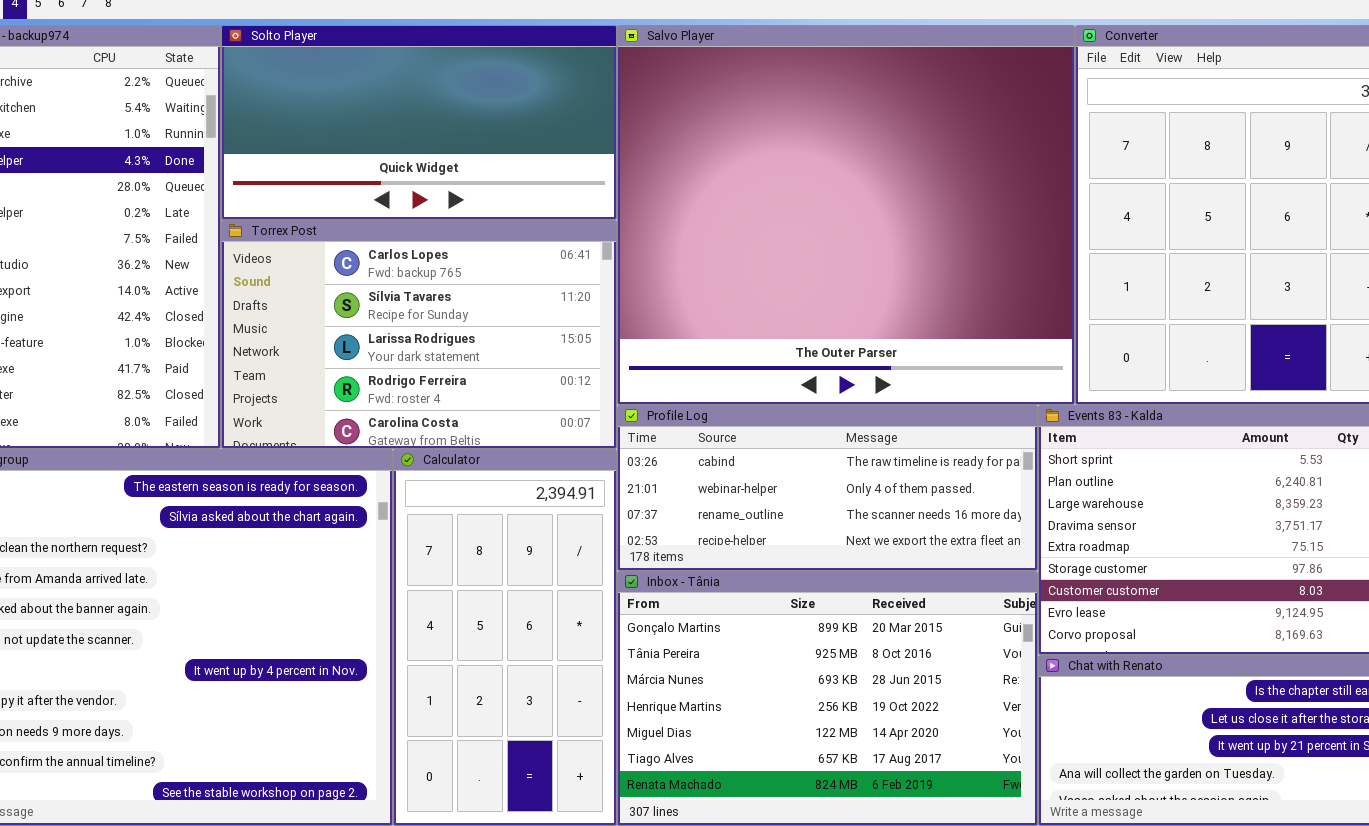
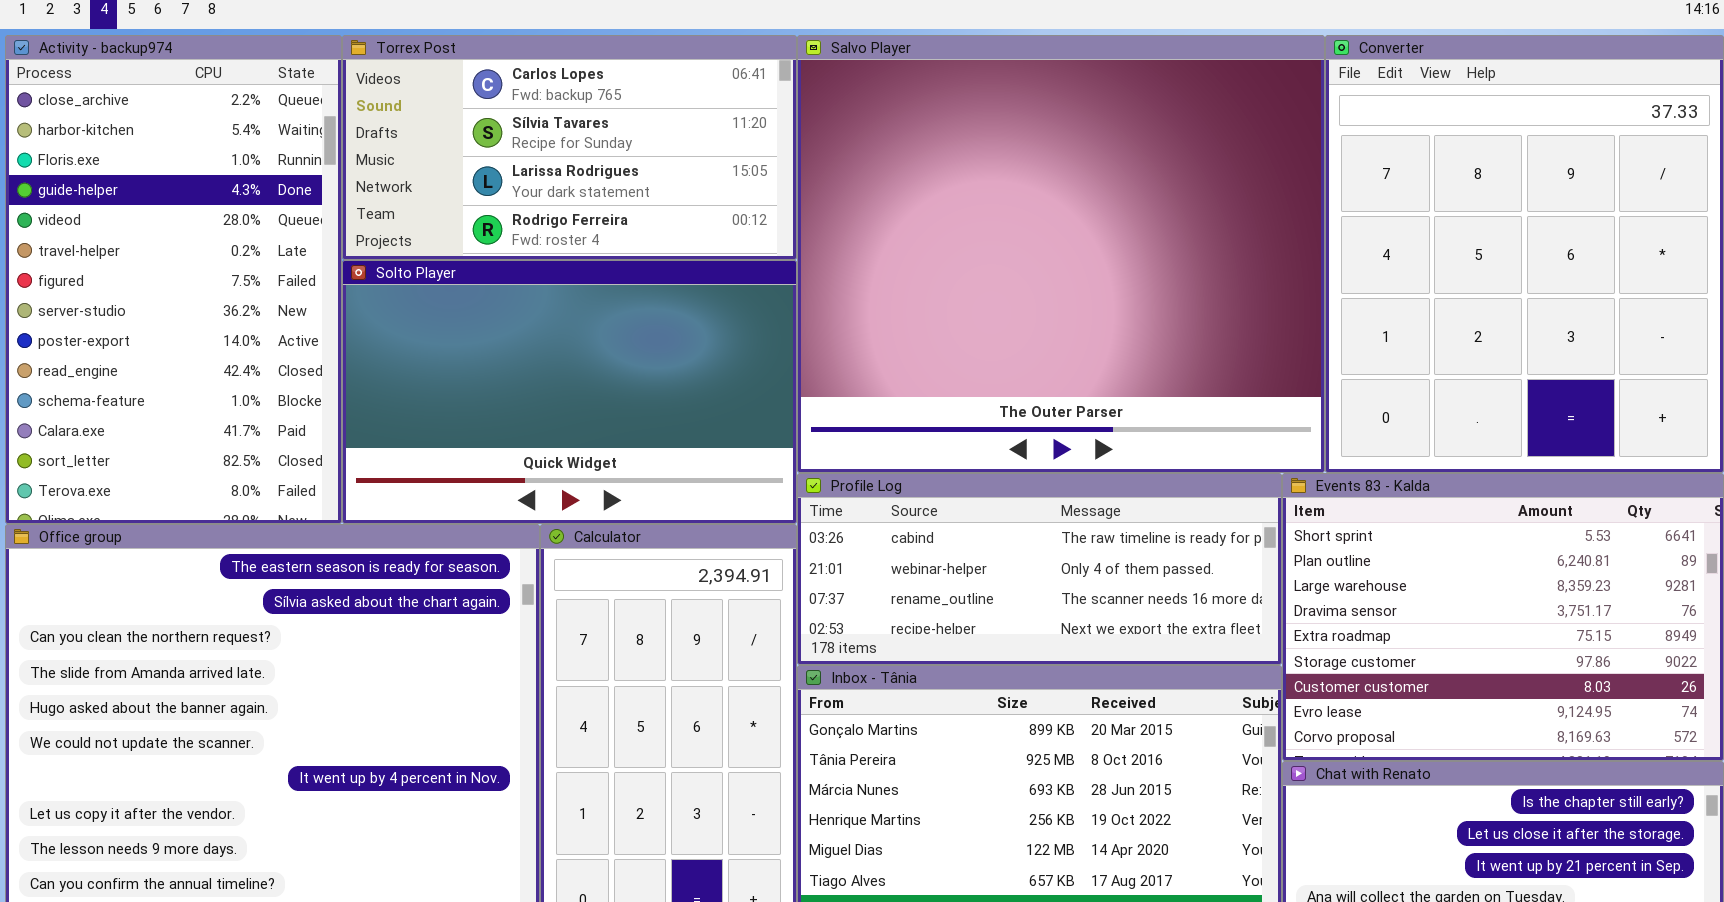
Solto Player: [221,25,617,220] -> [342,260,797,524], moved, resized
Torrex Post: [221,220,617,449] -> [342,35,797,260], moved, resized

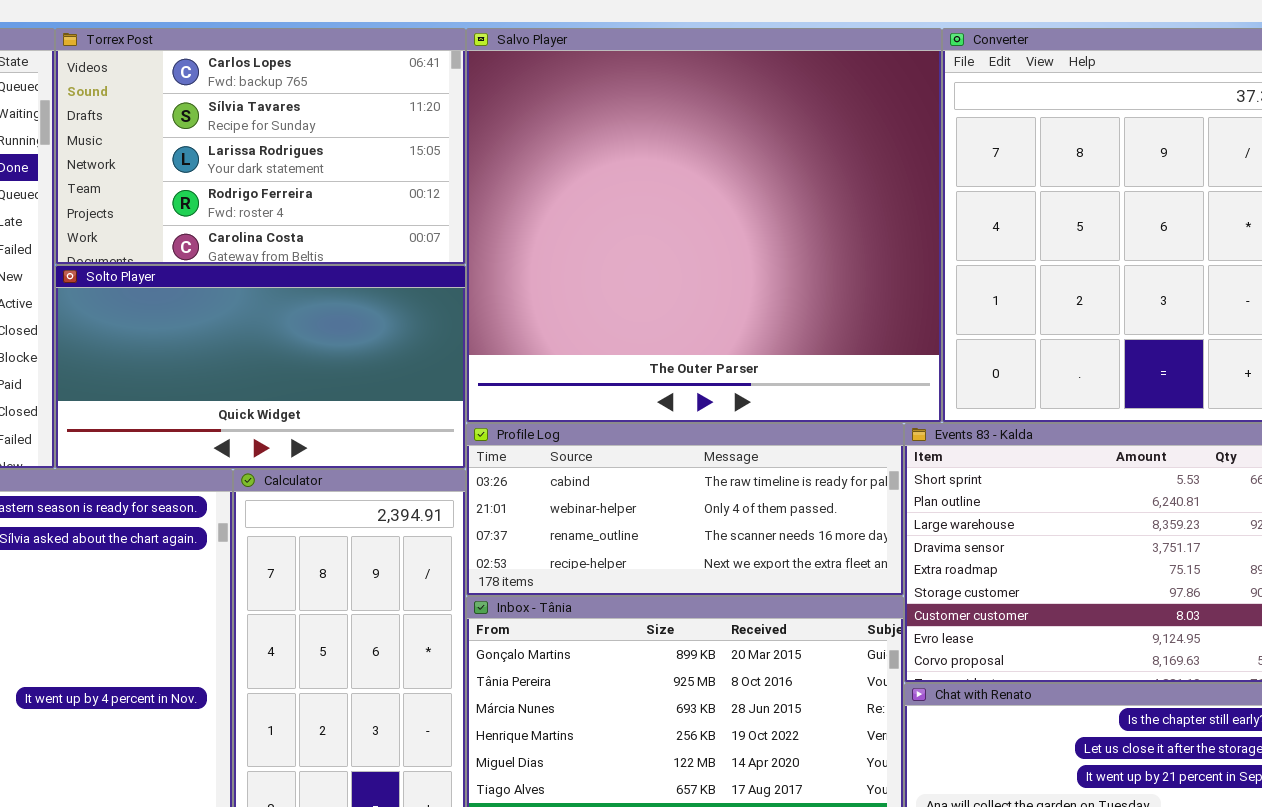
Torrex Post: [342,35,797,260] -> [55,28,466,265], resized
Solto Player: [342,260,797,524] -> [55,265,466,469], resized

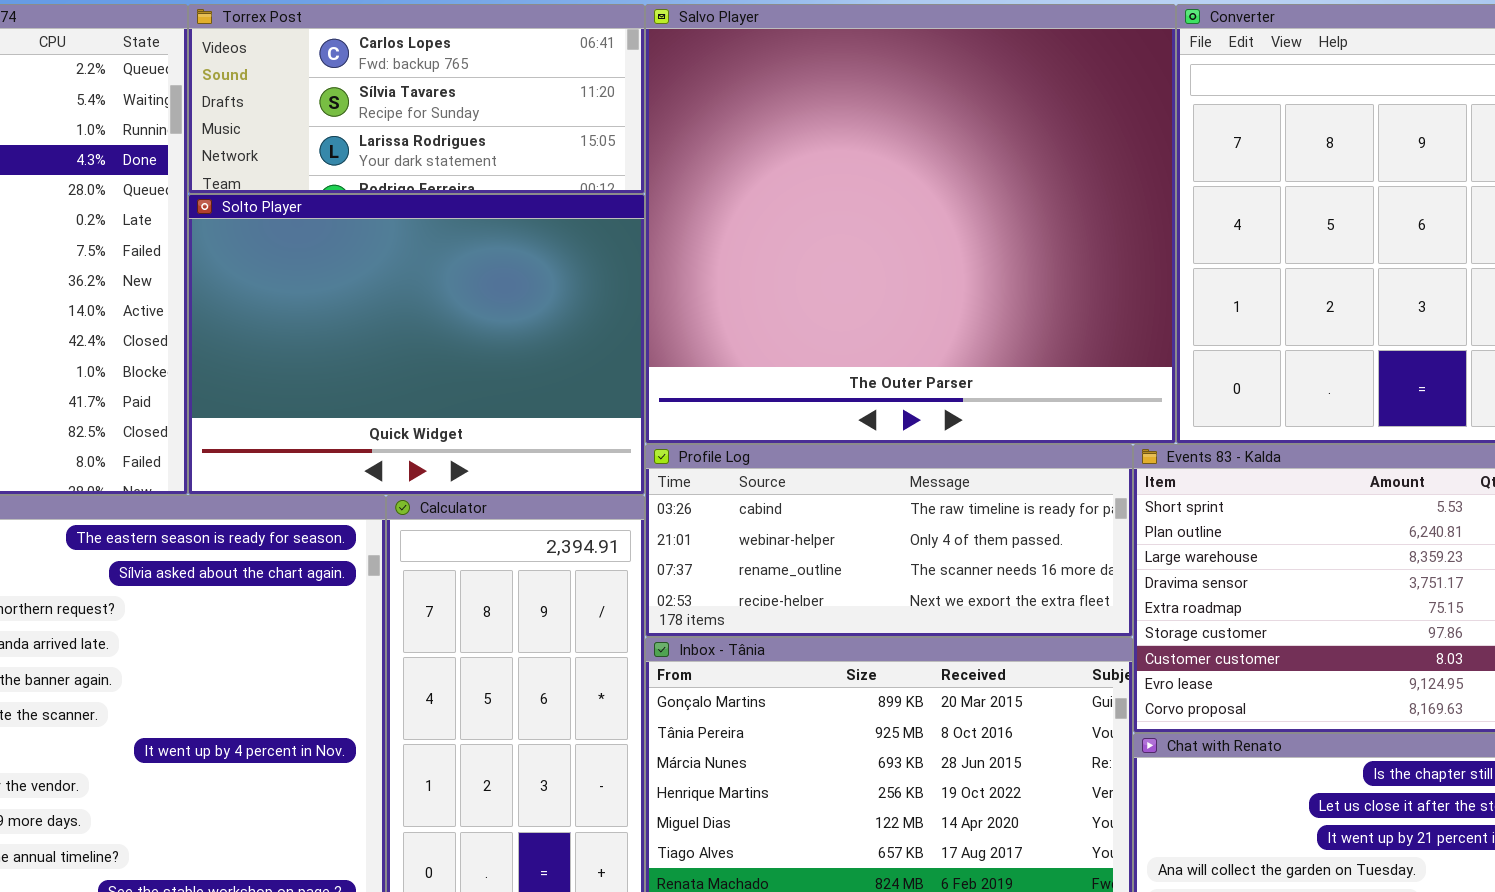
Torrex Post: [55,28,466,265] -> [188,4,645,194], resized
Solto Player: [55,265,466,469] -> [188,194,645,495], resized

